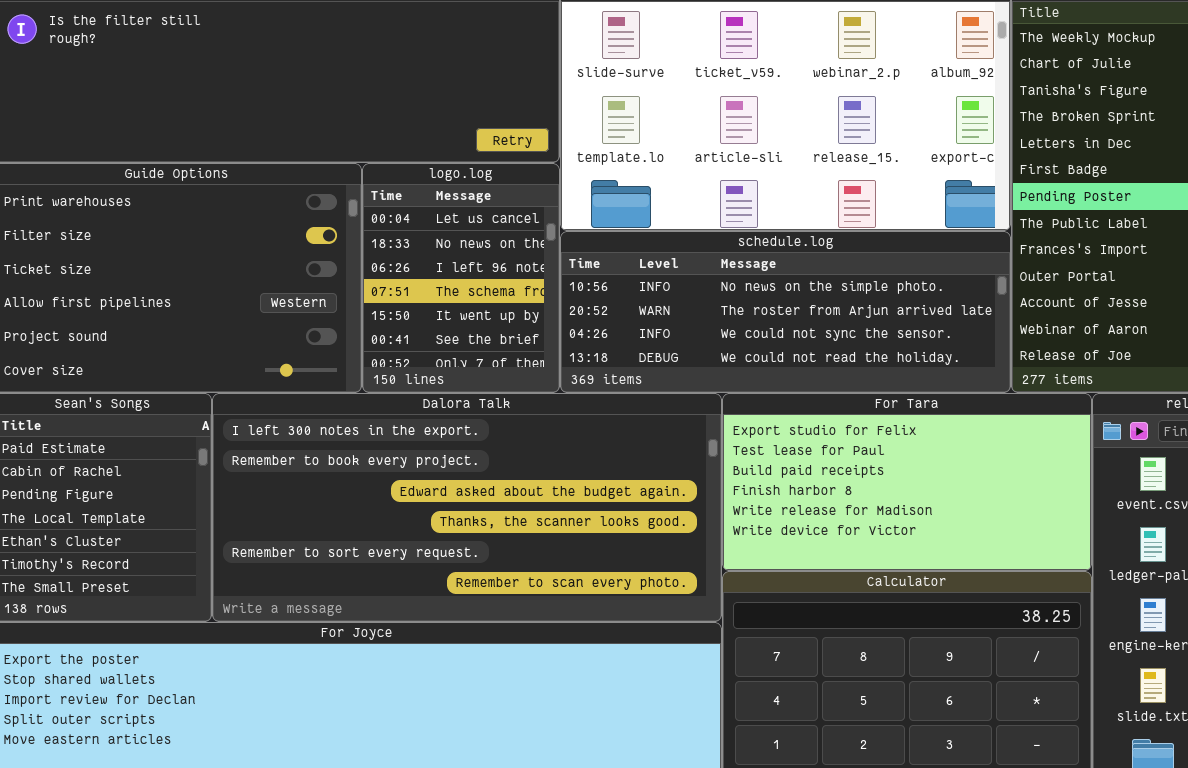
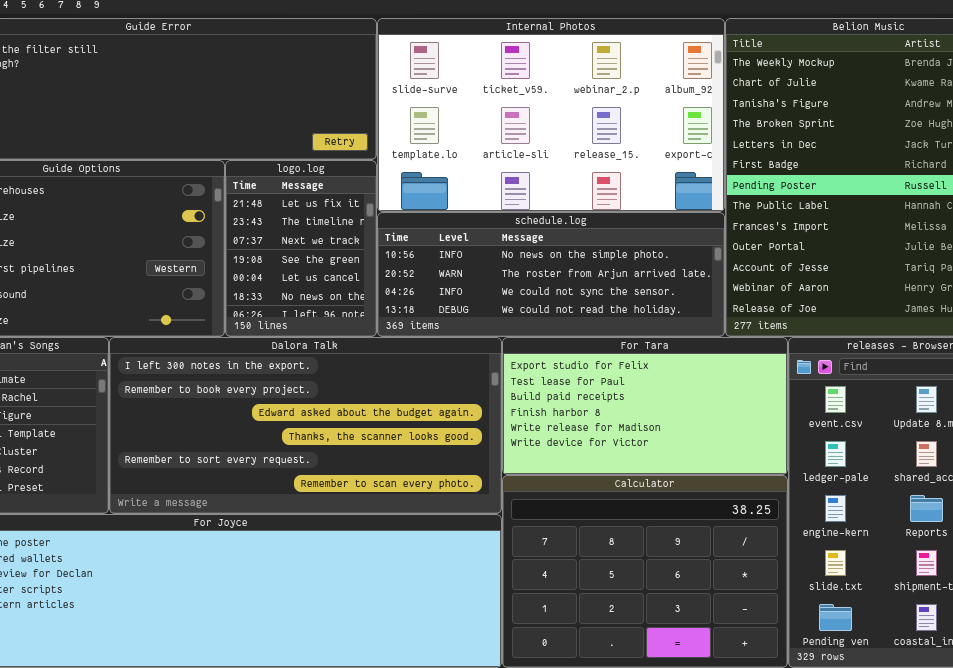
logo.log: [362,163,560,393] -> [225,160,377,337], scrolled up 4 rows

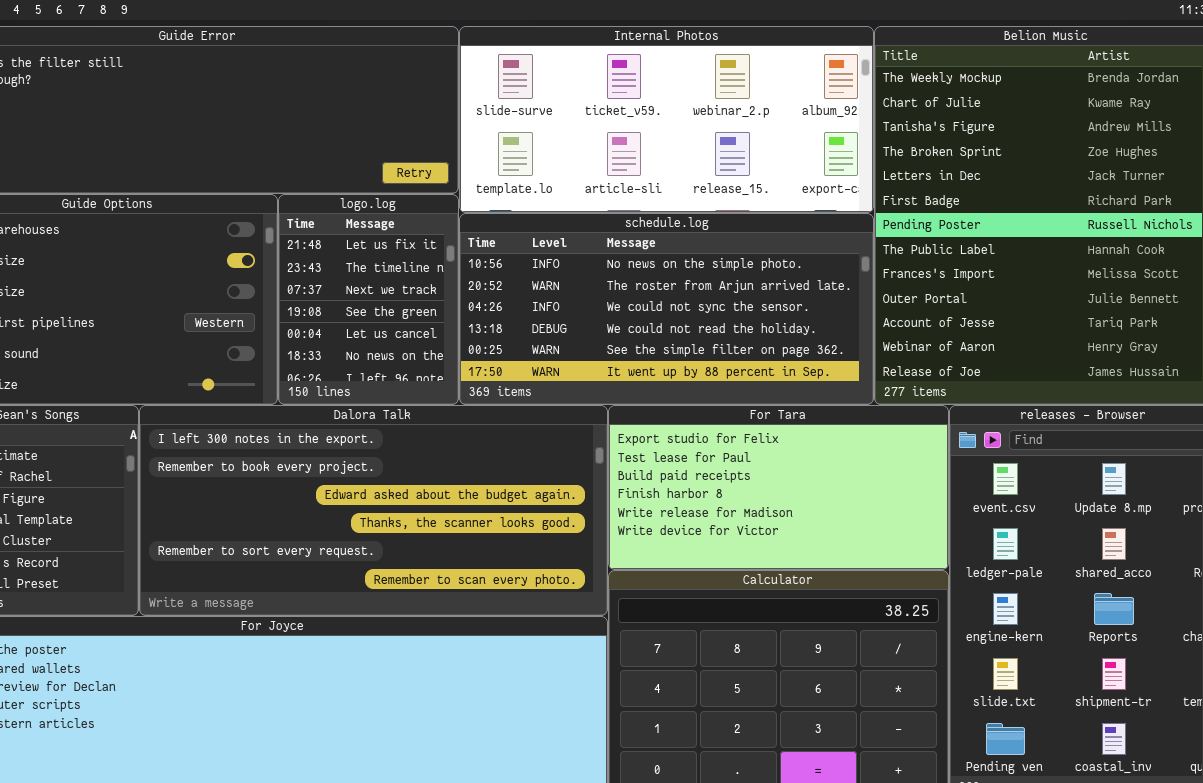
Internal Photos: [377,18,725,212] -> [459,26,874,213], resized
schedule.log: [377,212,725,337] -> [459,213,874,405], resized

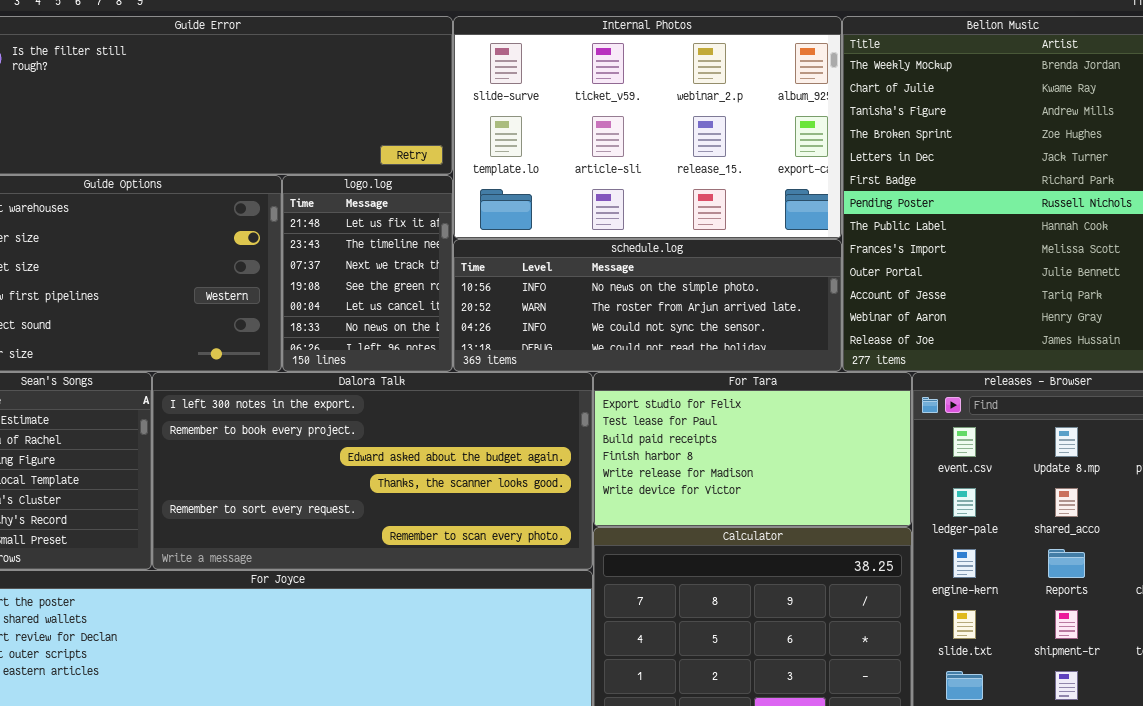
Internal Photos: [459,26,874,213] -> [453,16,842,239], resized
schedule.log: [459,213,874,405] -> [453,239,842,372], resized

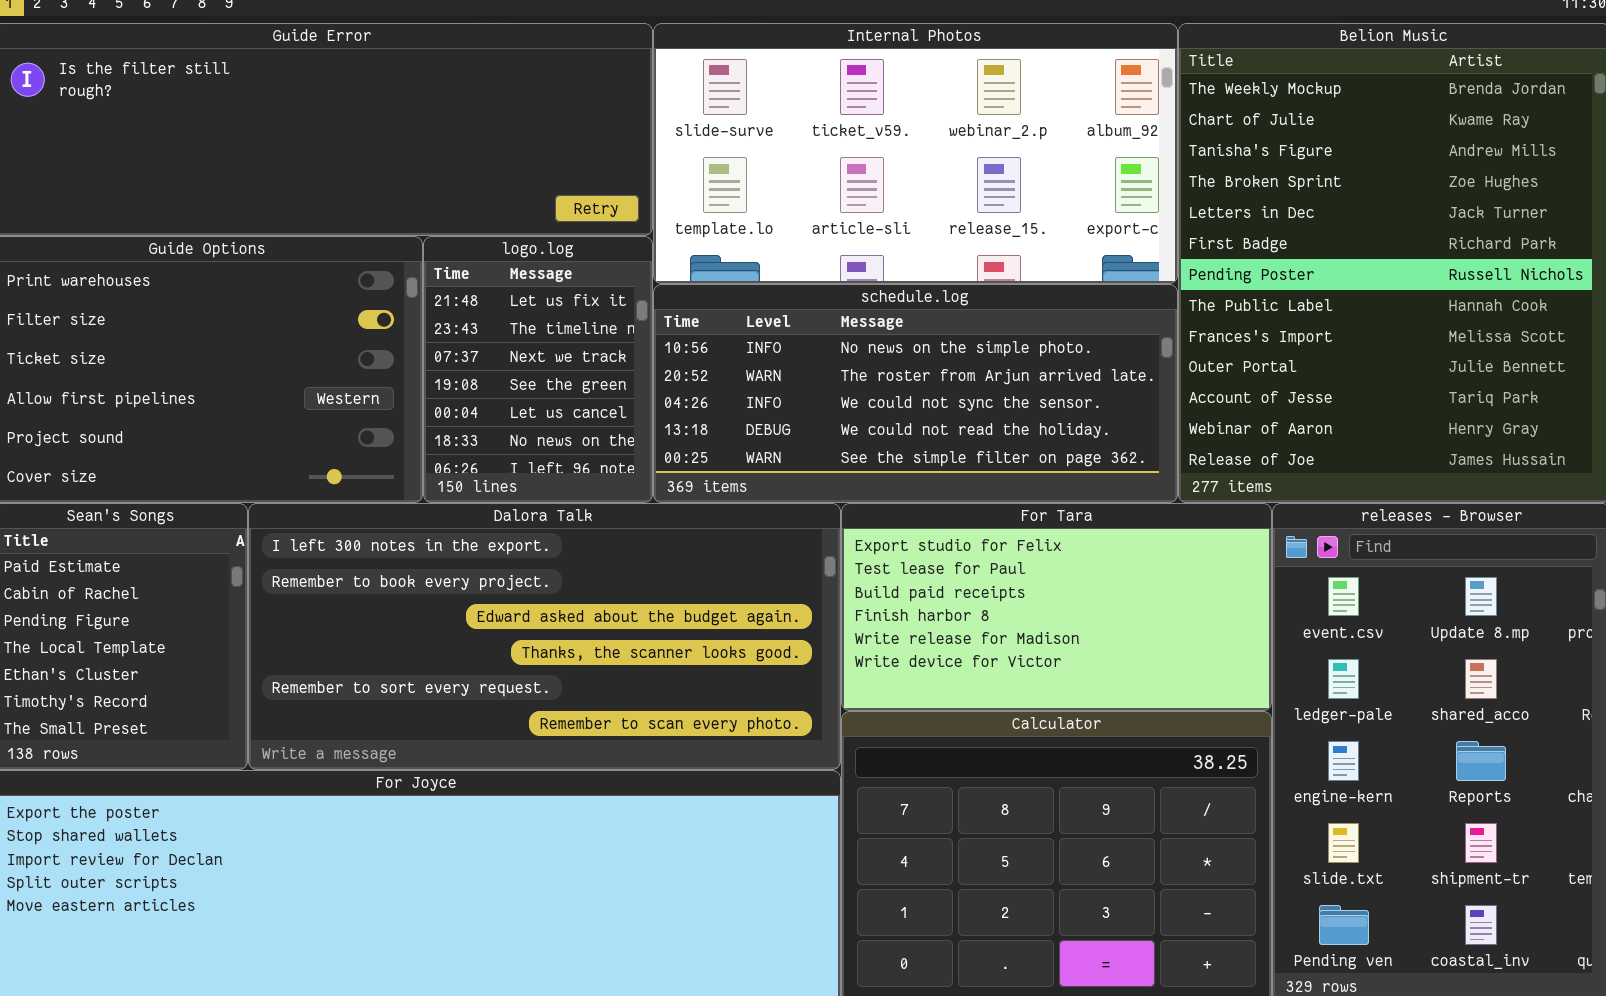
Internal Photos: [453,16,842,239] -> [653,23,1178,284], resized
schedule.log: [453,239,842,372] -> [653,284,1178,503], resized

